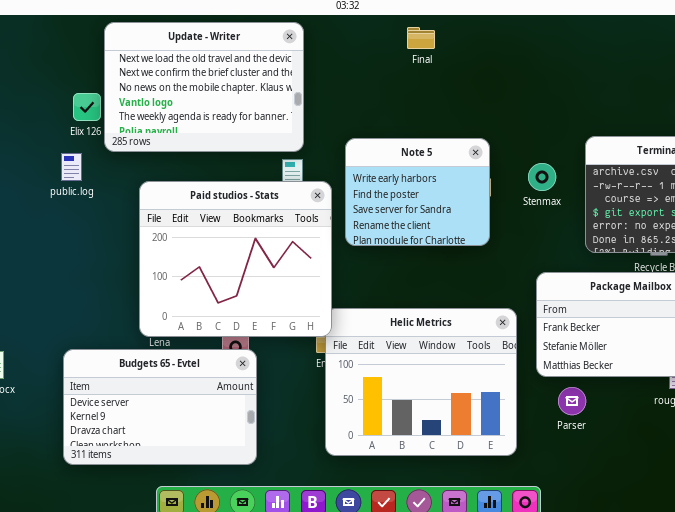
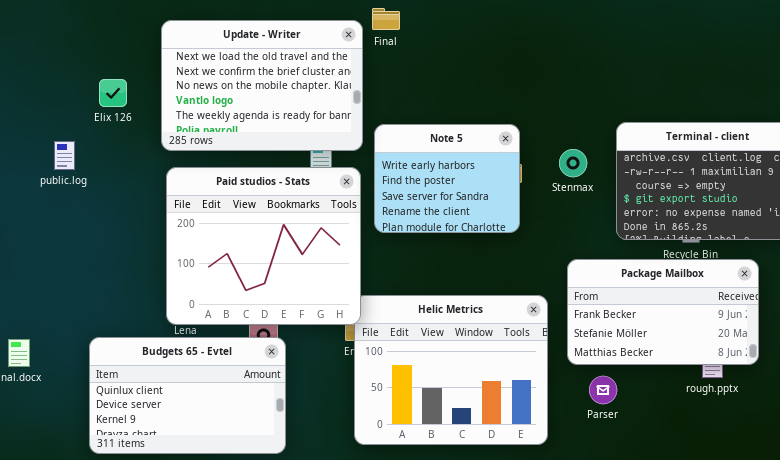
Update - Writer: [104,22,304,152] -> [161,20,363,151], moved
Final: [407,27,435,49] -> [372,8,400,30], moved
public.log: [61,153,82,181] -> [54,141,75,170], moved
Budgets 65 - Evtel: [63,349,257,465] -> [89,337,286,454], scrolled up 1 row

